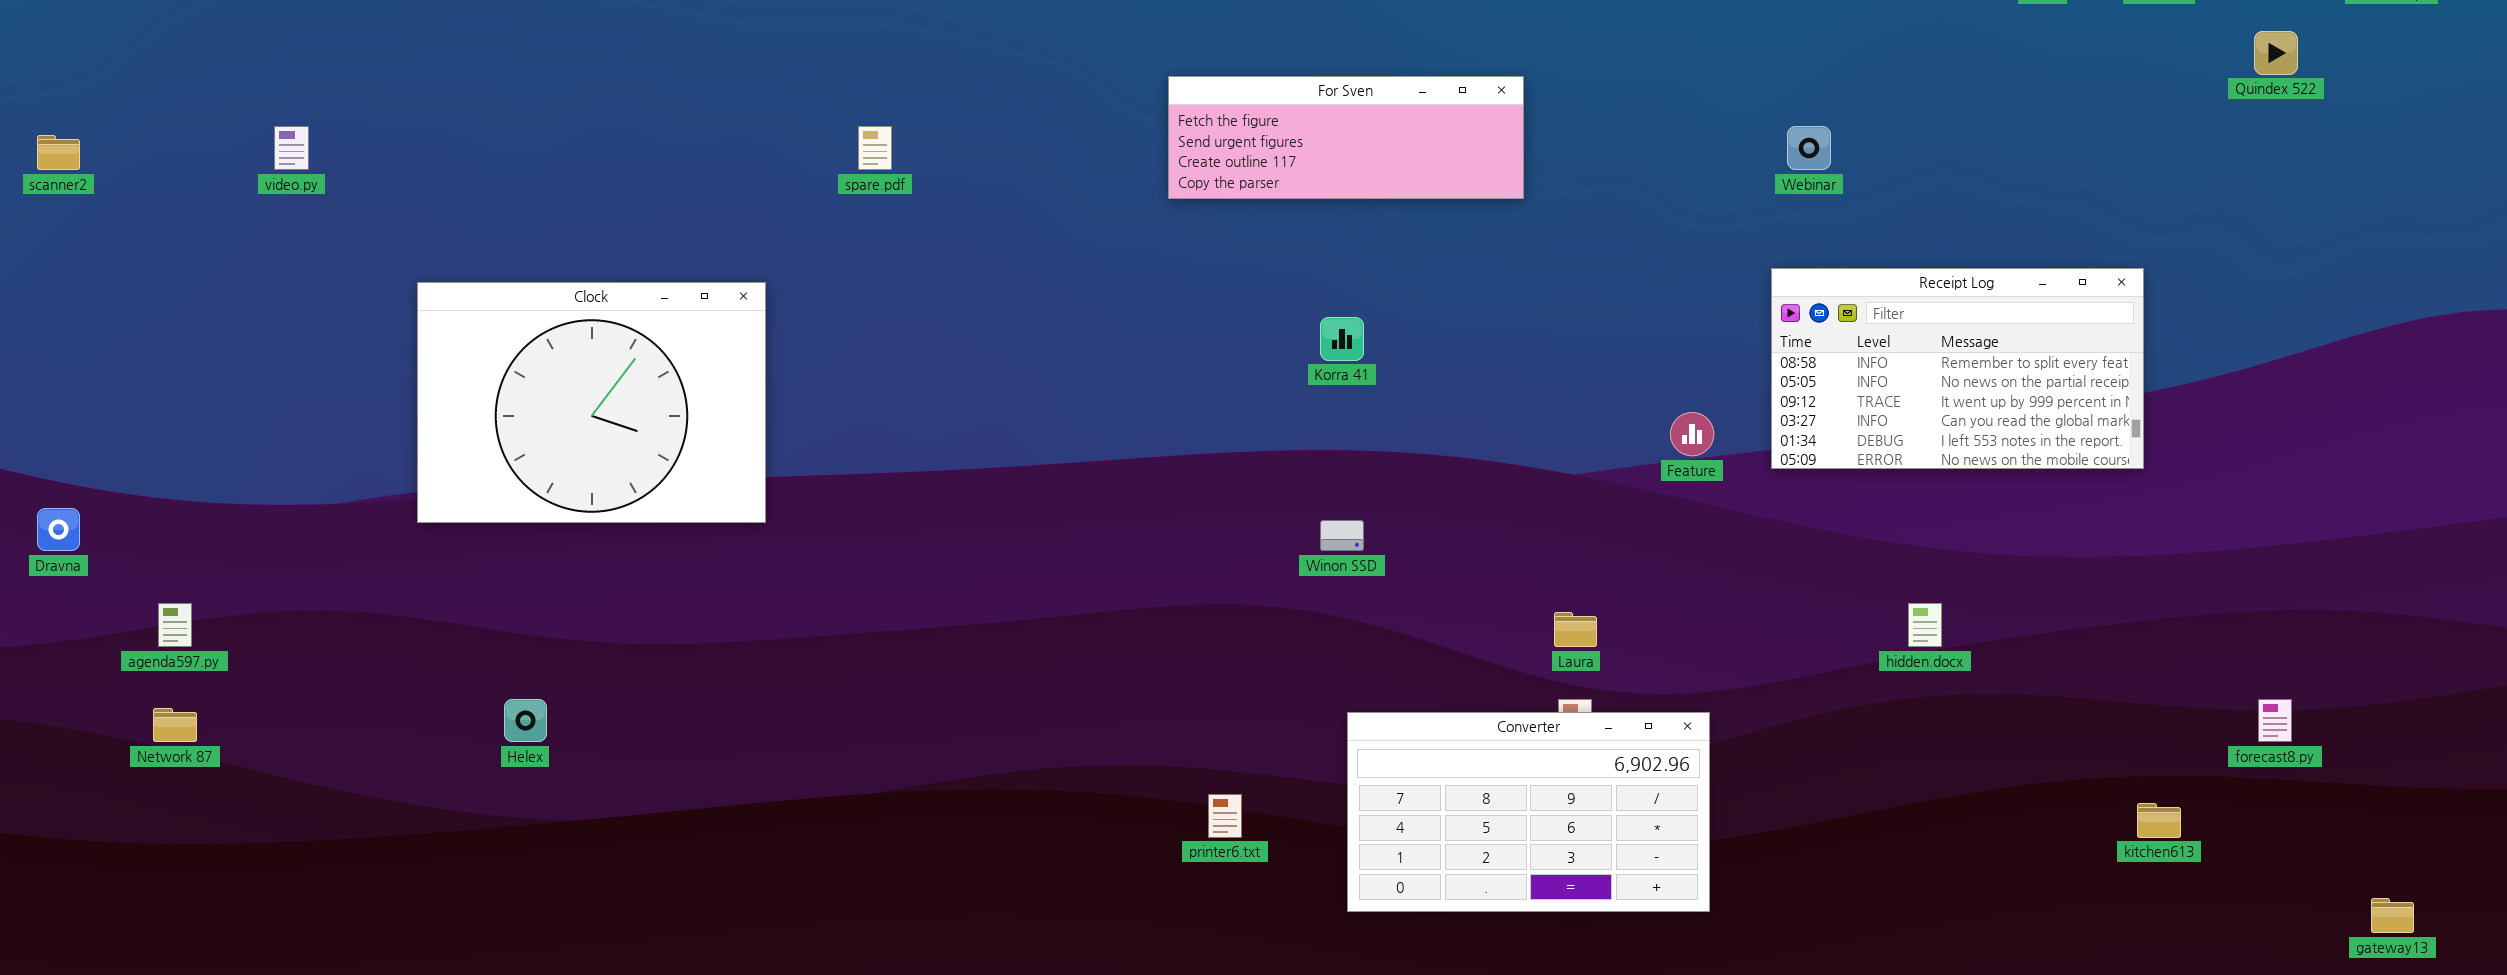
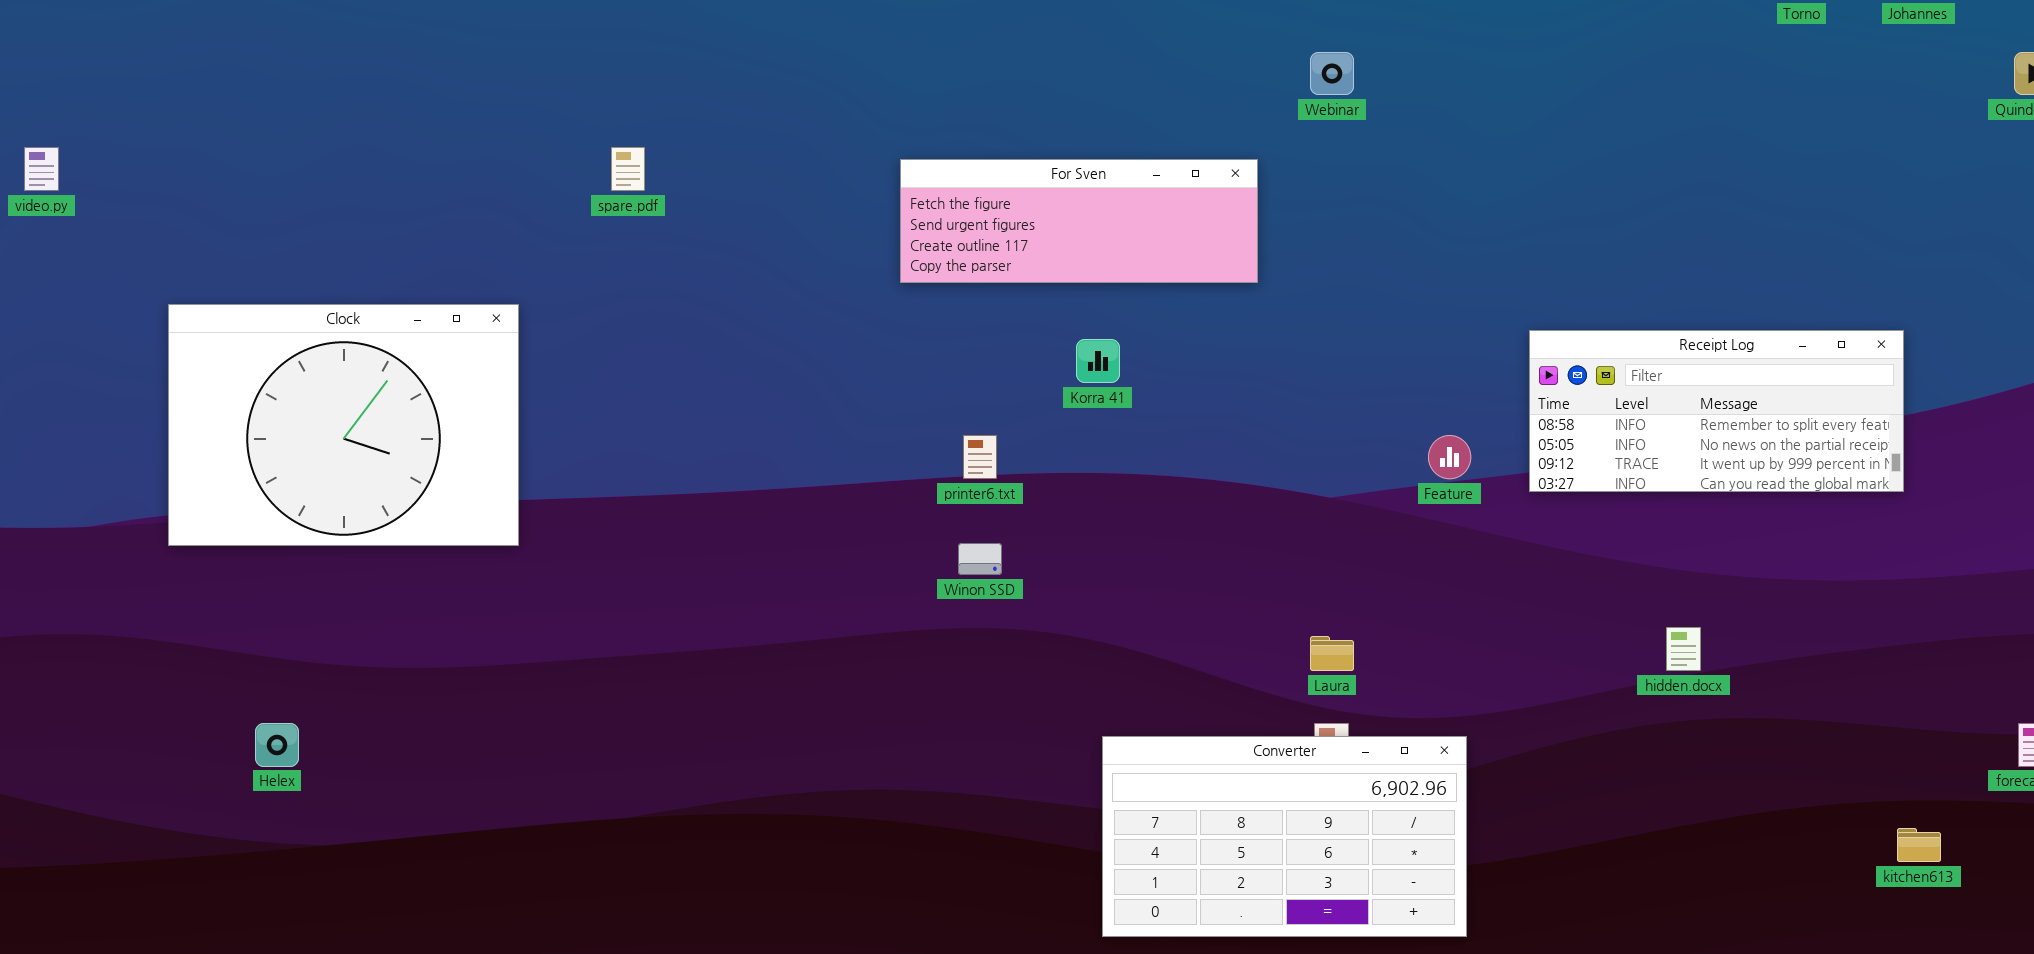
For Sven: [1168,76,1524,199] -> [900,159,1258,283], moved
Webinar: [1787,126,1831,170] -> [1310,52,1354,95], moved
Receipt Log: [1771,268,2144,469] -> [1529,330,1904,492], resized
Winon SSD: [1320,520,1364,551] -> [958,543,1002,575], moved
printer6.txt: [1208,794,1242,838] -> [963,435,997,479], moved

